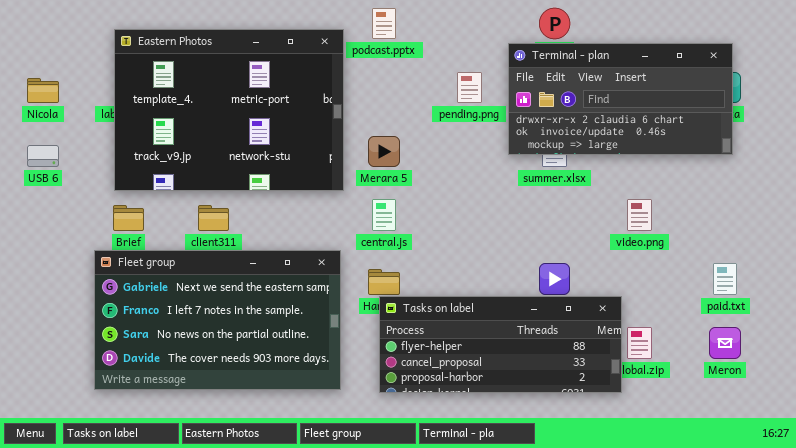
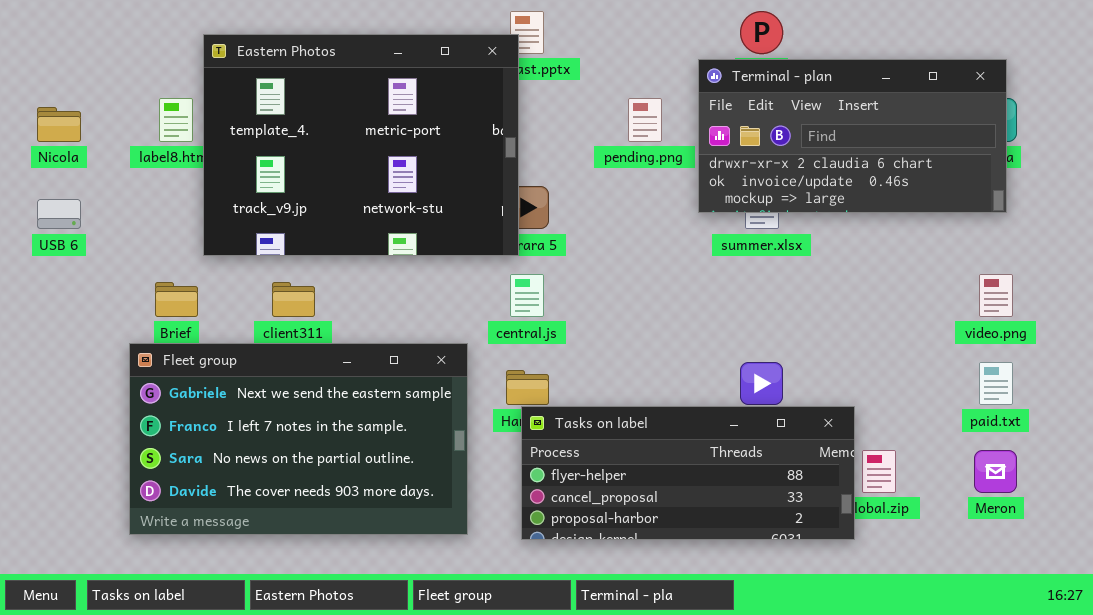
Eastern Photos: [114,29,344,191] -> [203,34,519,256], moved
video.png: [627,199,652,231] -> [979,274,1013,317], moved

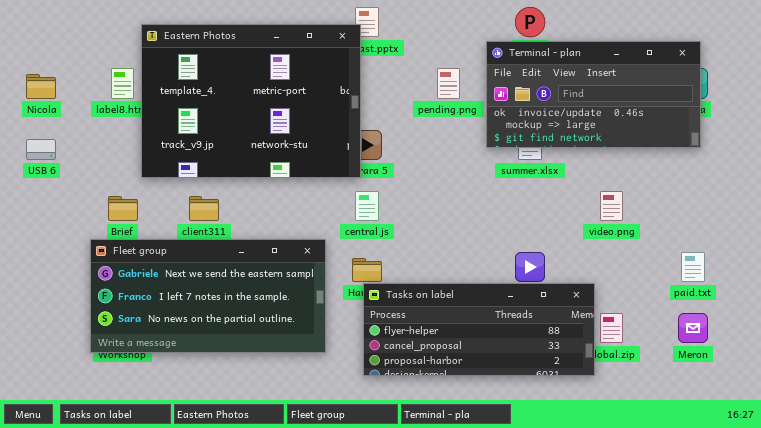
Terminal - plan: [698,59,1007,213] -> [486,41,701,148], scrolled down 1 row
video.png: [979,274,1013,317] -> [600,191,623,221], moved
Fleet group: [129,343,468,535] -> [90,239,326,353], resized

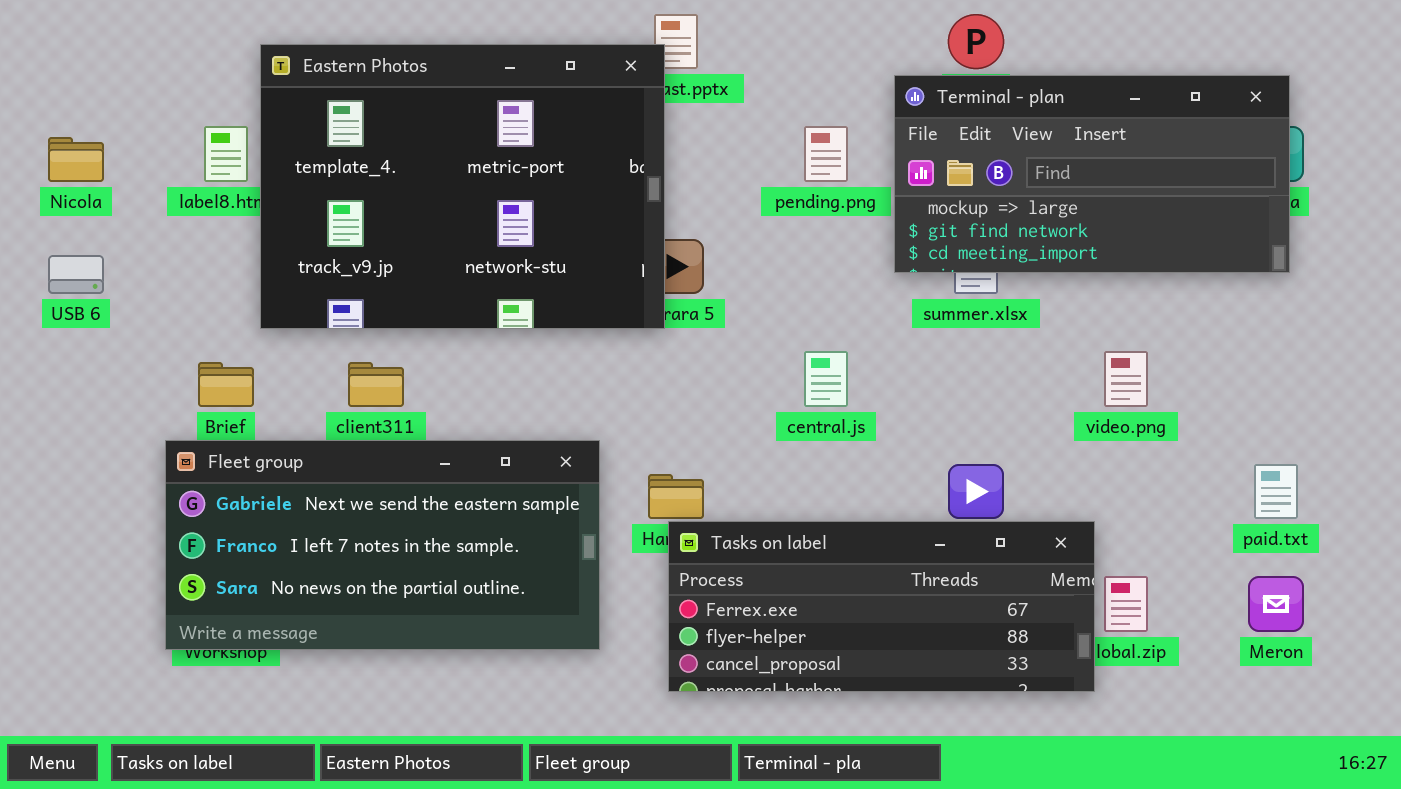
Terminal - plan: [486,41,701,148] -> [894,75,1290,273], scrolled down 1 row
central.js: [355,191,379,221] -> [804,351,848,407], moved
Tasks on label: [363,283,595,376] -> [668,521,1095,692], scrolled up 1 row

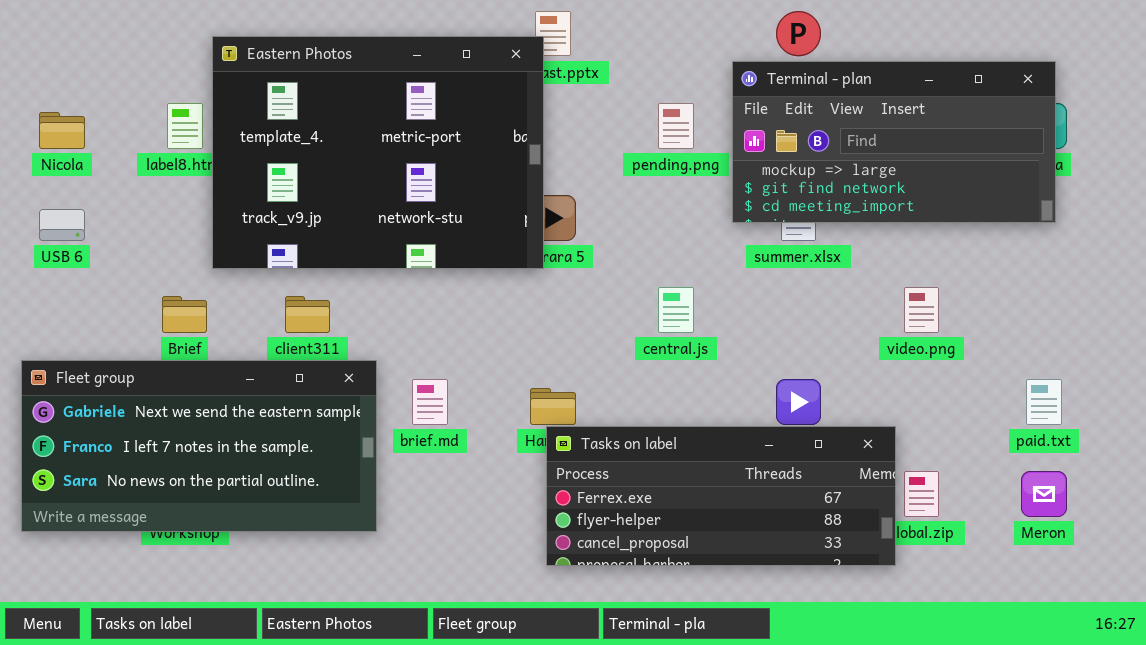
Fleet group: [165,440,600,650] -> [21,360,377,532], moved

